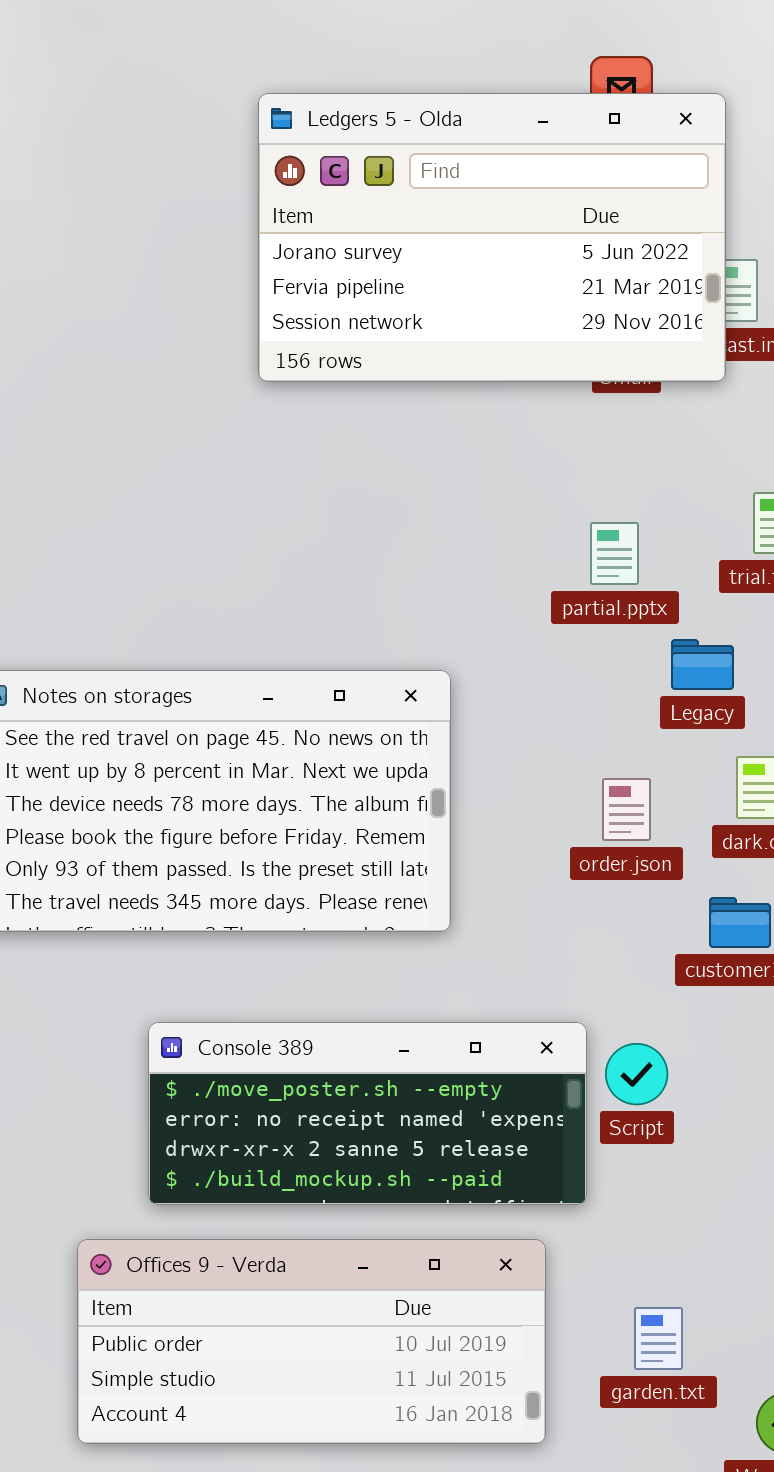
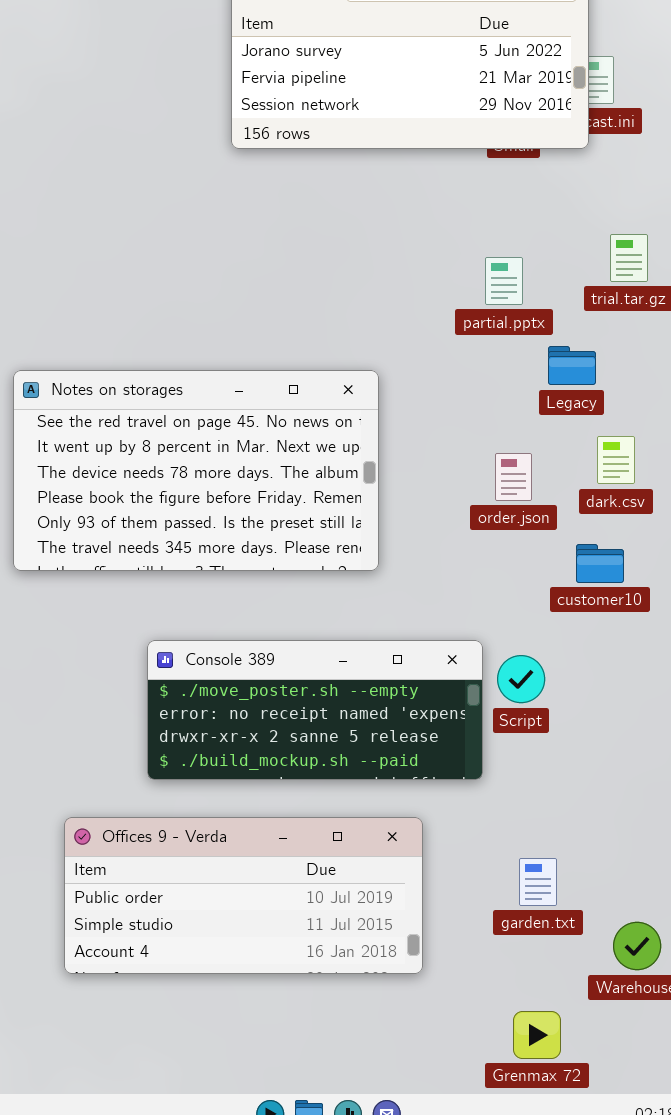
Offices 9 - Verda: [77,1239,546,1444] -> [64,817,423,974], moved

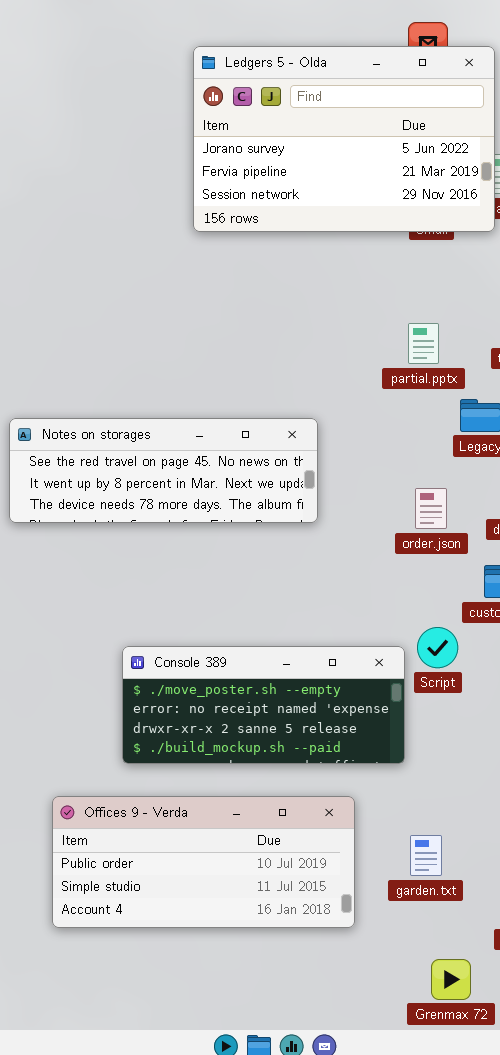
Notes on storages: [13,370,379,571] -> [9,418,318,523], resized
Script: [497,655,545,703] -> [417,627,458,668], moved
garden.txt: [519,858,557,906] -> [410,835,442,876], moved

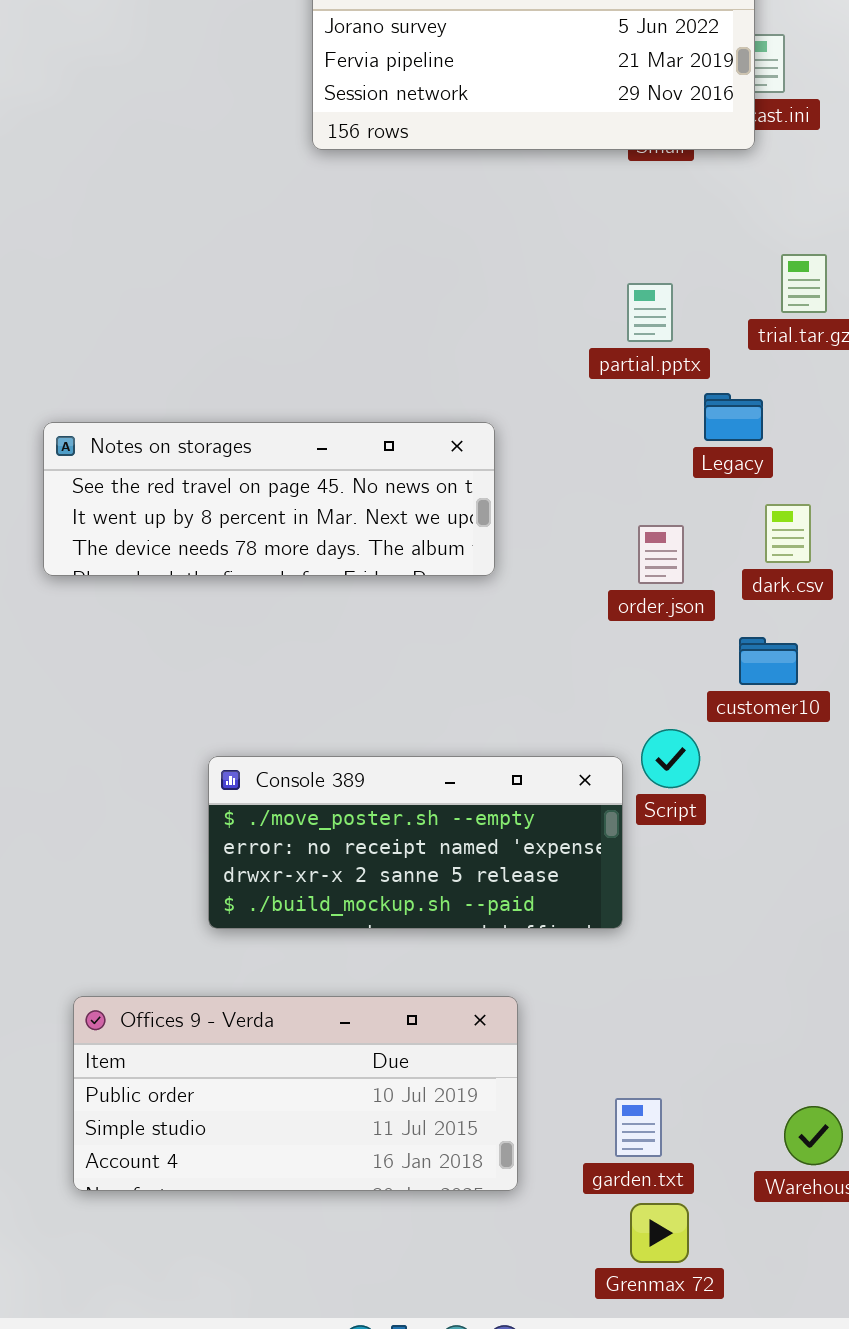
Offices 9 - Verda: [52,796,355,928] -> [73,996,518,1191], moved
garden.txt: [410,835,442,876] -> [615,1098,662,1157], moved
Grenmax 72: [431,959,471,1000] -> [630,1203,689,1263], moved

